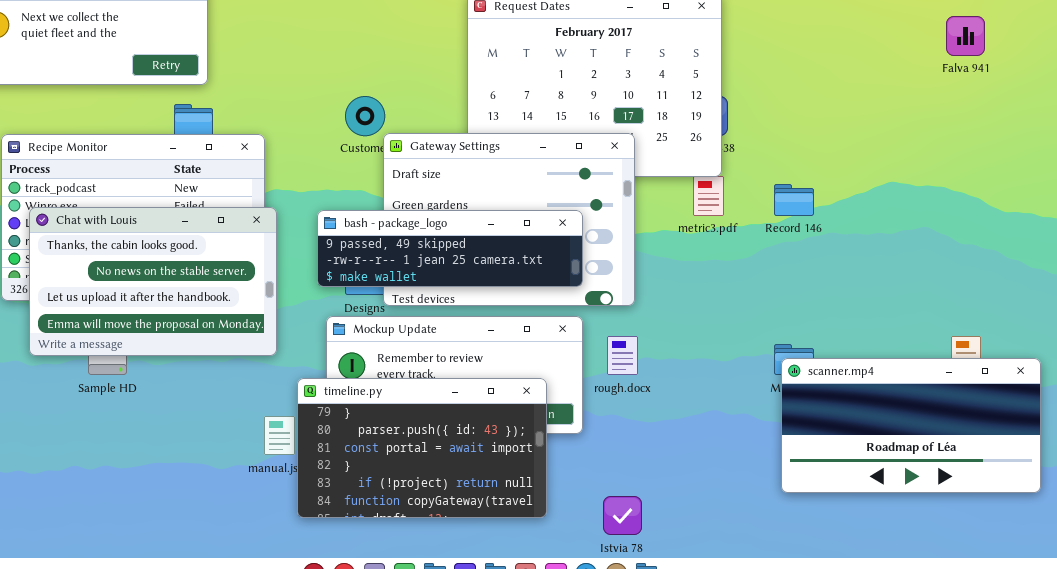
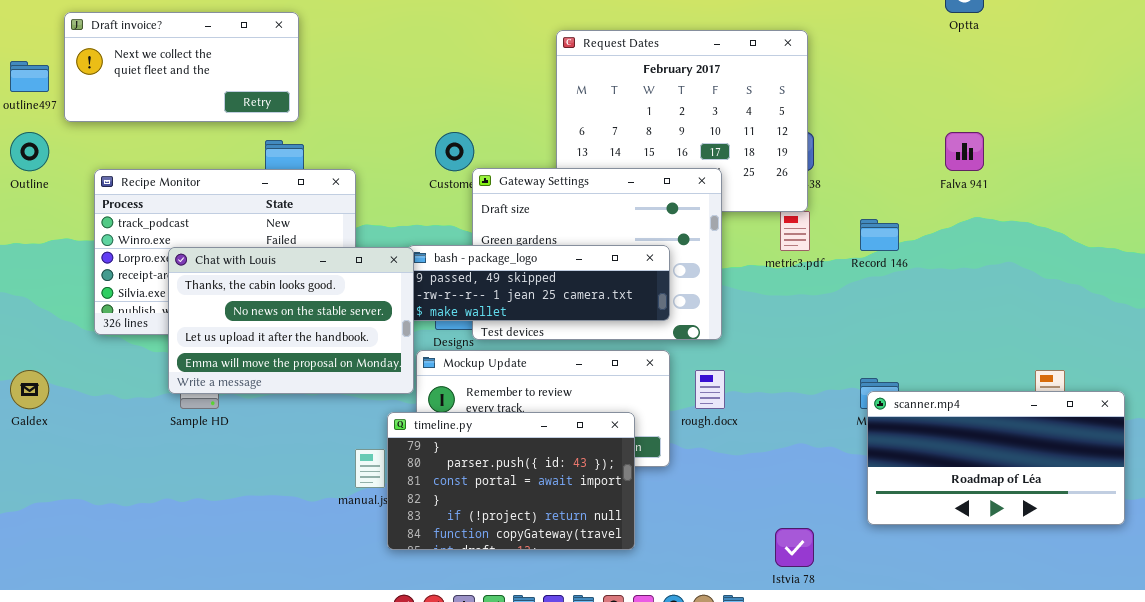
Falva 941: [946,16,985,56] -> [945,132,984,171], moved
Chat with Louis: [29,207,277,356] -> [168,247,414,394], moved
Istvia 78: [603,496,642,535] -> [775,528,814,567], moved

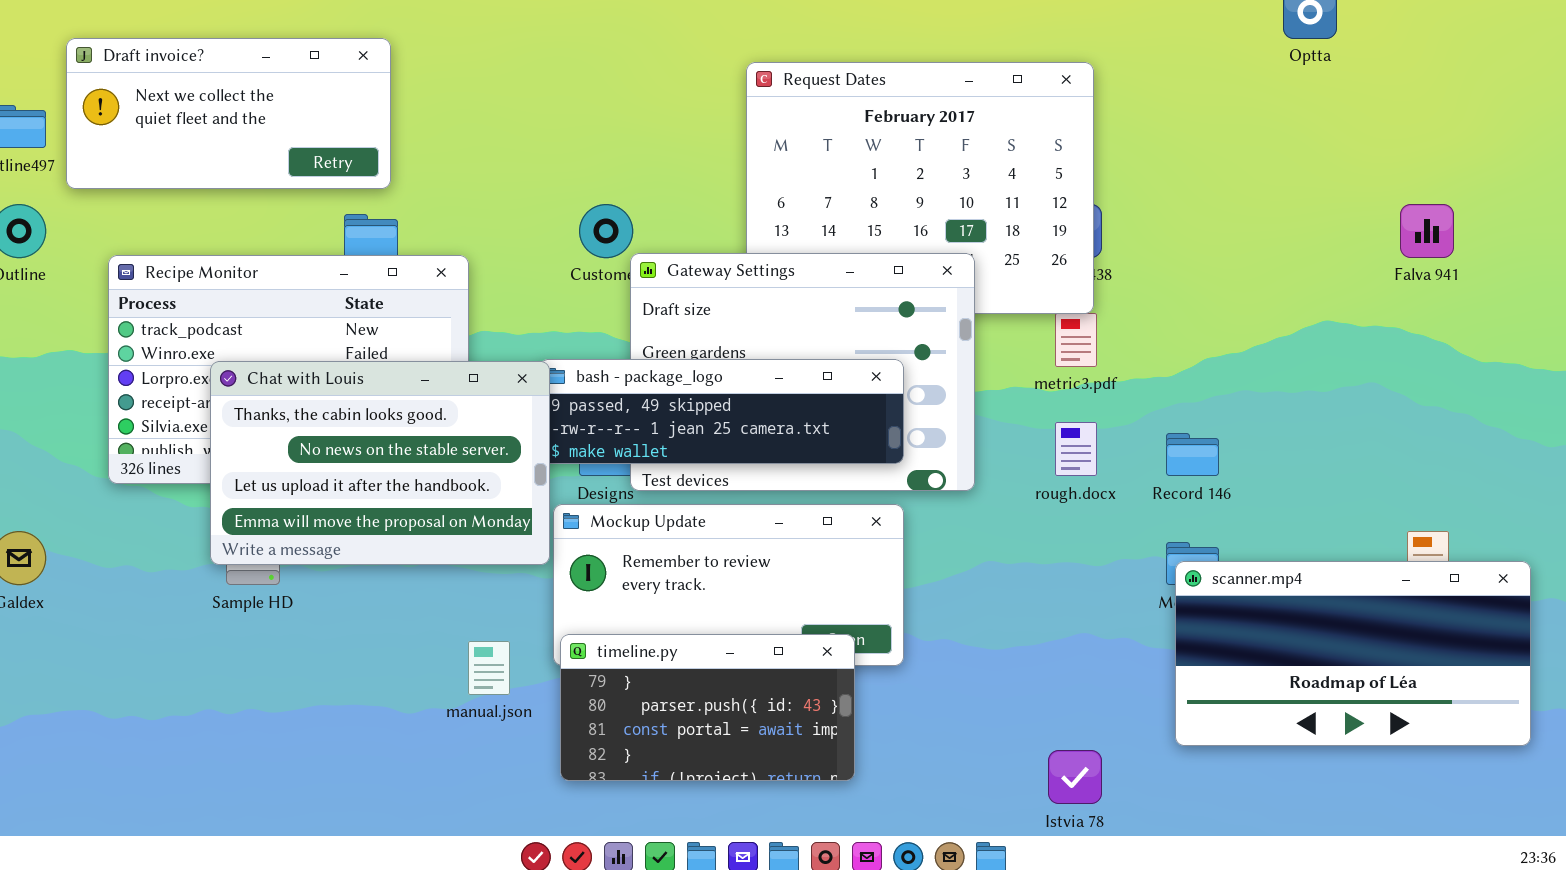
Falva 941: [945,132,984,171] -> [1400,204,1454,258], moved
Record 146: [860,219,899,251] -> [1166,433,1219,476], moved
rough.docx: [695,370,725,409] -> [1055,422,1097,476], moved
timeline.py: [387,412,635,550] -> [560,634,855,781], resized

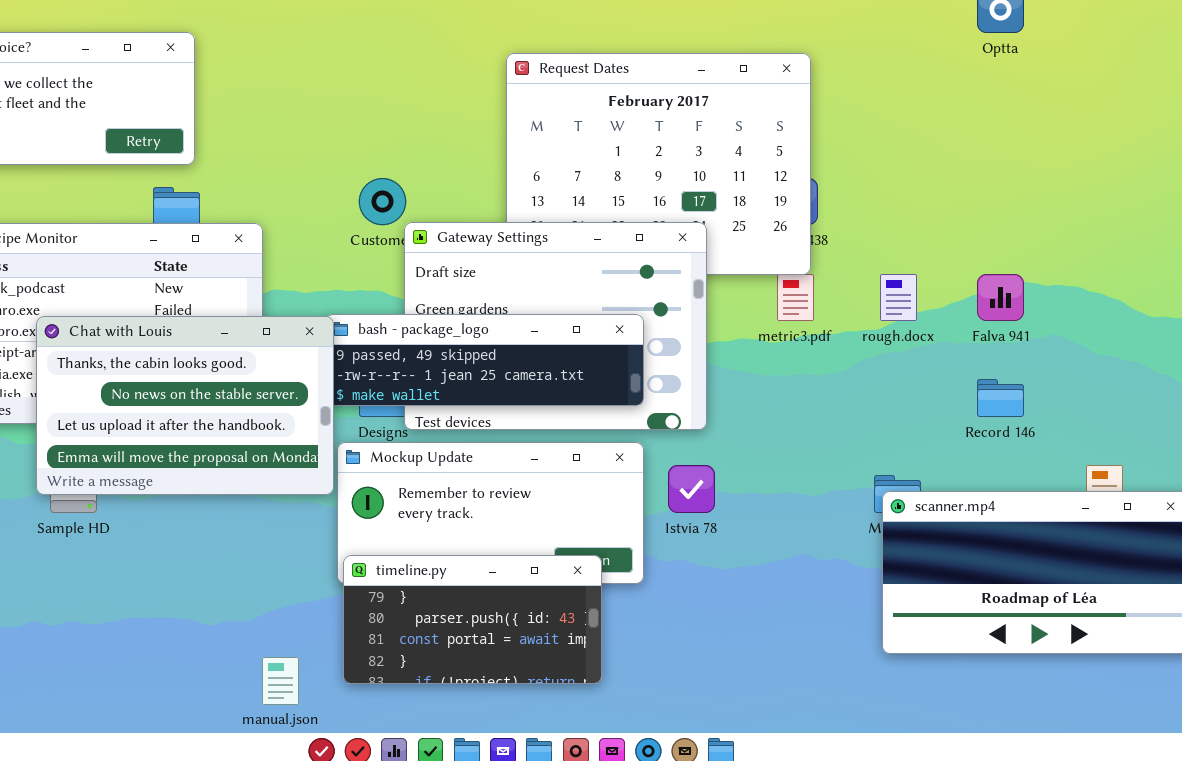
Falva 941: [1400,204,1454,258] -> [977,274,1024,321], moved
rough.docx: [1055,422,1097,476] -> [880,274,917,321], moved
Record 146: [1166,433,1219,476] -> [977,379,1024,417], moved
manual.json: [468,641,510,695] -> [262,657,299,705], moved
Istvia 78: [1048,750,1102,804] -> [668,465,715,513], moved

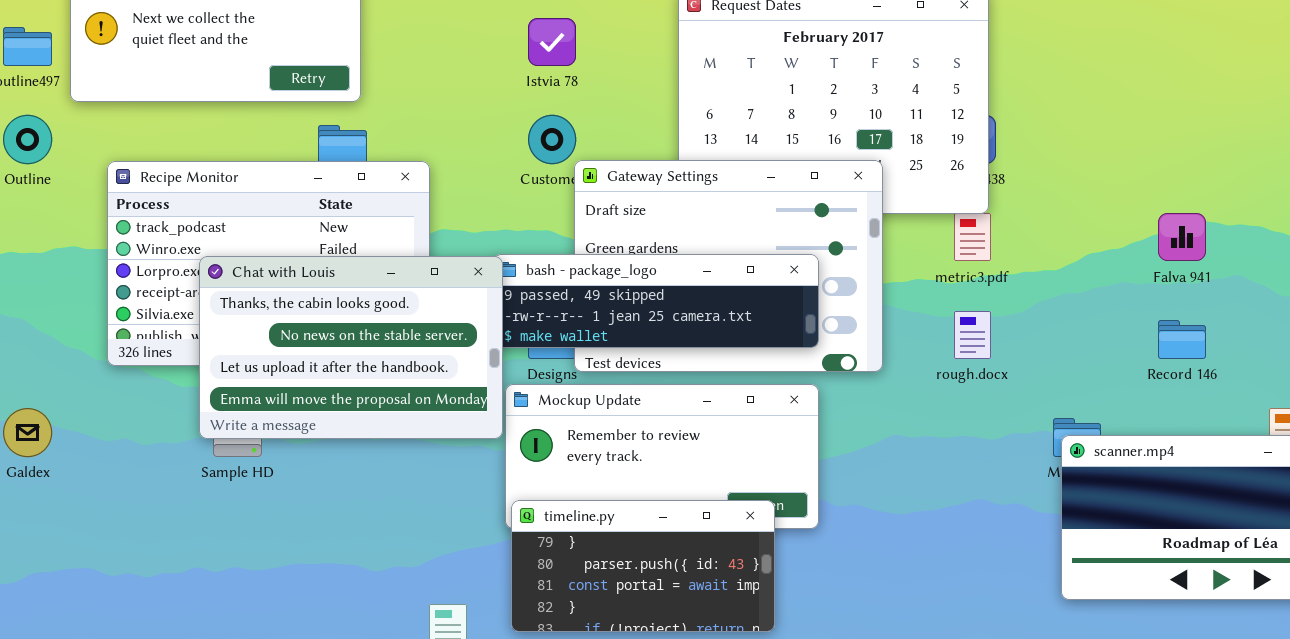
rough.docx: [880,274,917,321] -> [954,311,991,359], moved
Istvia 78: [668,465,715,513] -> [528,18,576,66], moved

